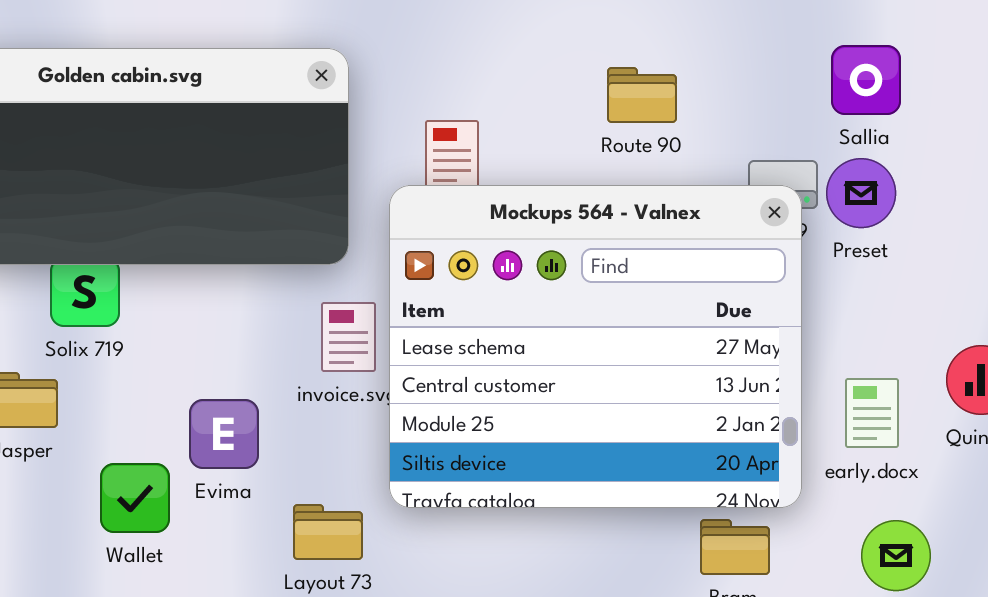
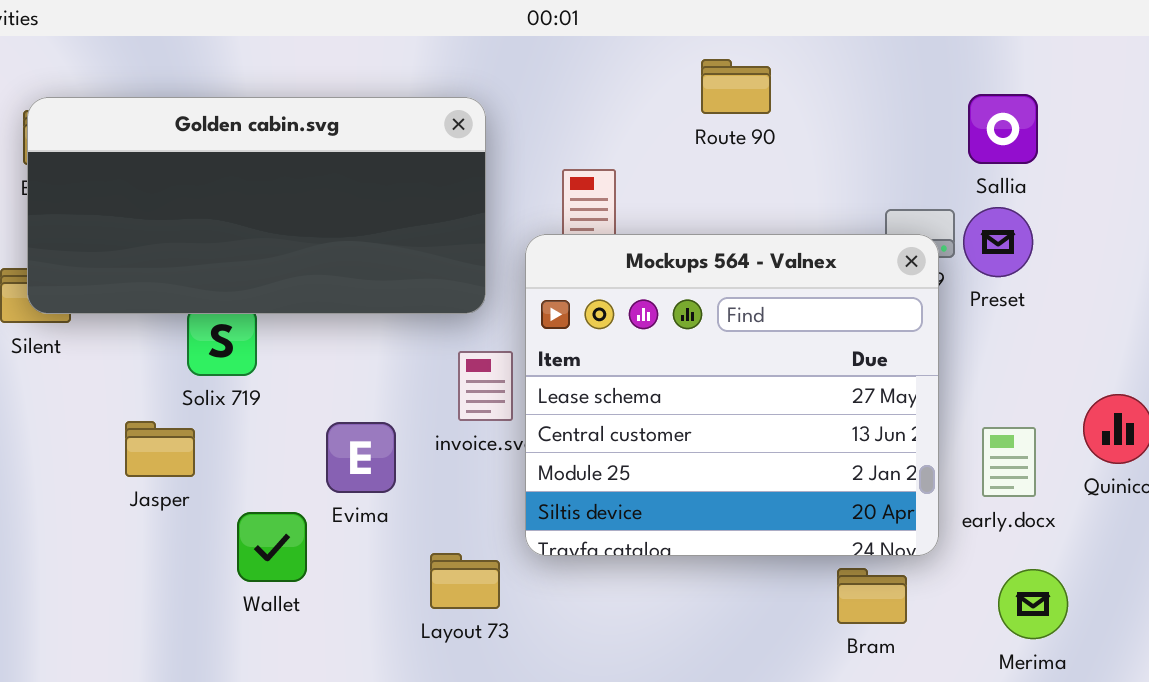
Route 90: [607,67,677,123] -> [701,59,771,114], moved
Evima: [189,399,259,469] -> [326,422,396,493], moved

